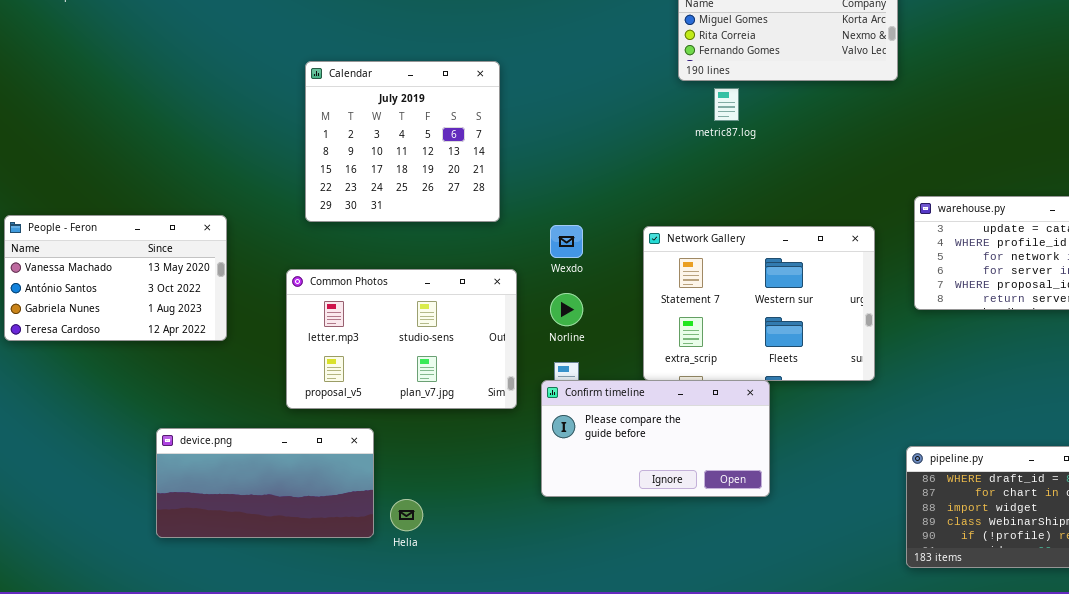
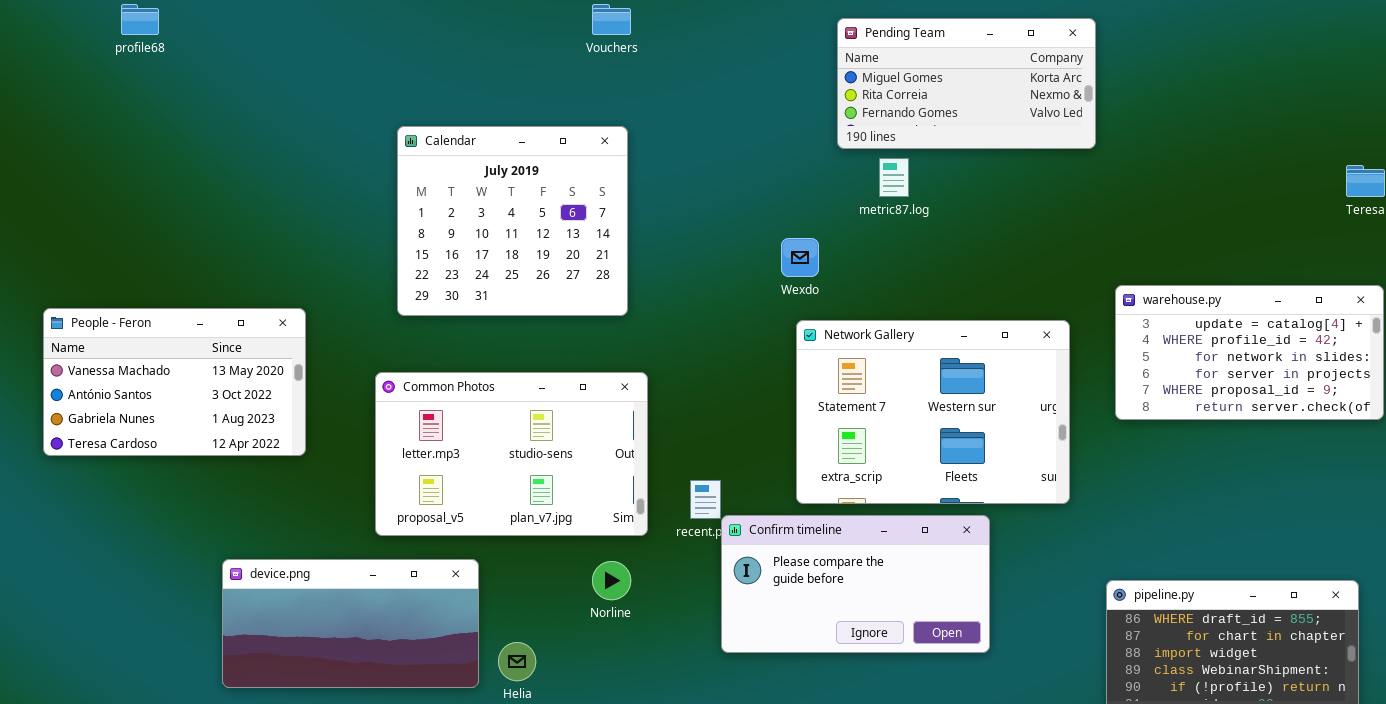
Wexdo: [550,225,583,258] -> [781,238,819,277], moved
Norline: [550,293,583,326] -> [592,561,631,600], moved
Confirm timeline: [541,380,770,497] -> [721,515,990,653], moved

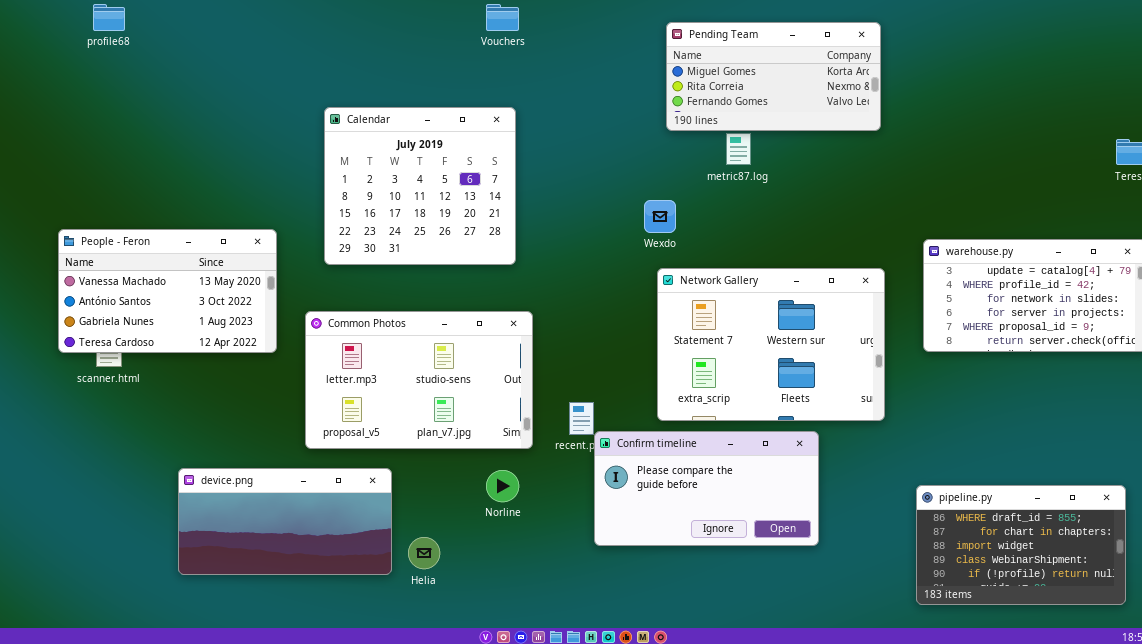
Pending Team: [837,18,1096,149] -> [666,22,881,131], moved
People - Feron: [43,308,306,456] -> [58,229,277,353], moved

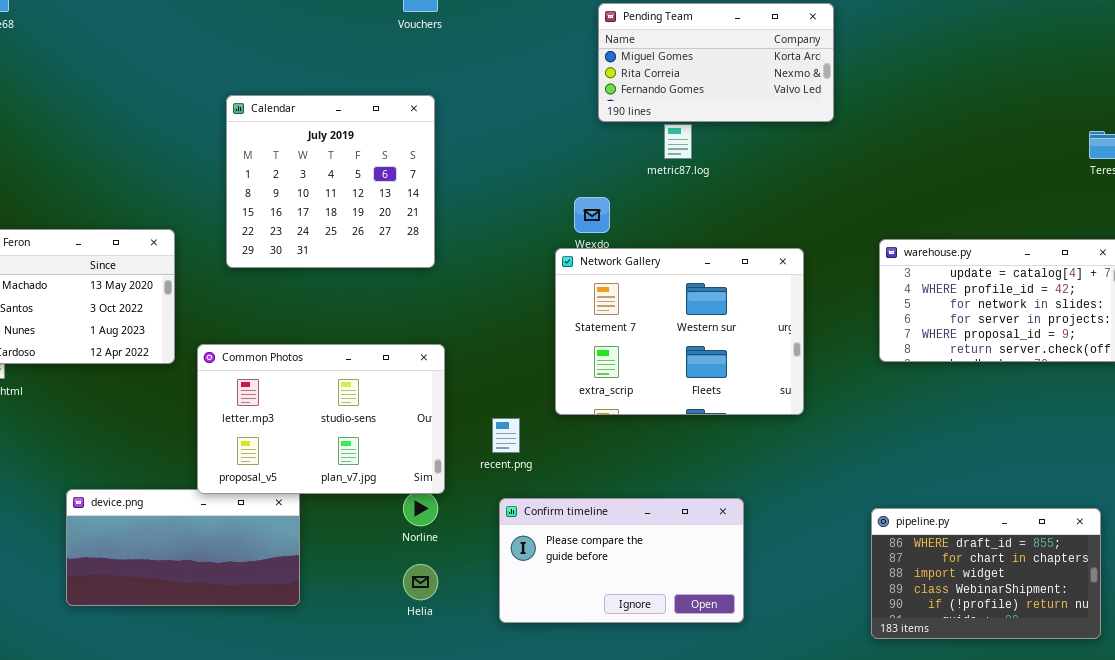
Network Gallery: [657,268,885,421] -> [555,248,804,415], moved
Common Photos: [305,311,533,449] -> [197,344,445,494], moved
Confirm timeline: [594,431,819,546] -> [499,498,744,623], moved
Helia: [408,537,440,569] -> [403,564,438,600], moved

